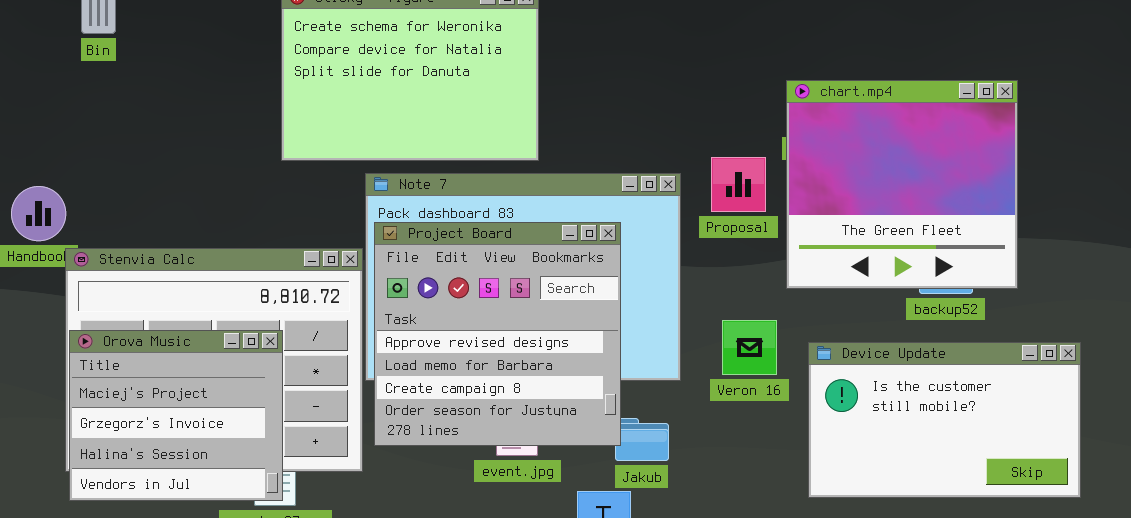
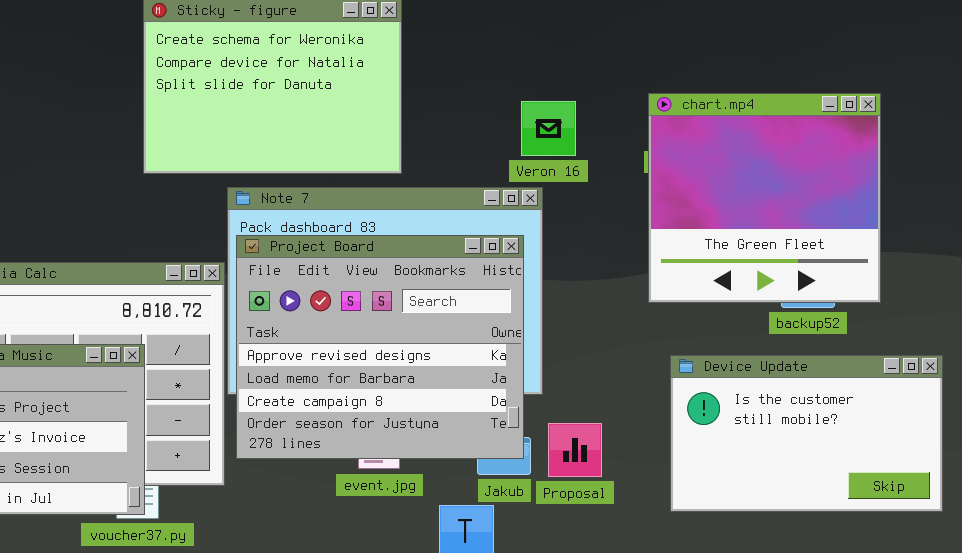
Proposal: [711,157,766,212] -> [548,423,602,477], moved
Project Board: [374,222,621,446] -> [236,235,524,459], resized
Veron 16: [722,320,777,375] -> [521,101,576,156], moved

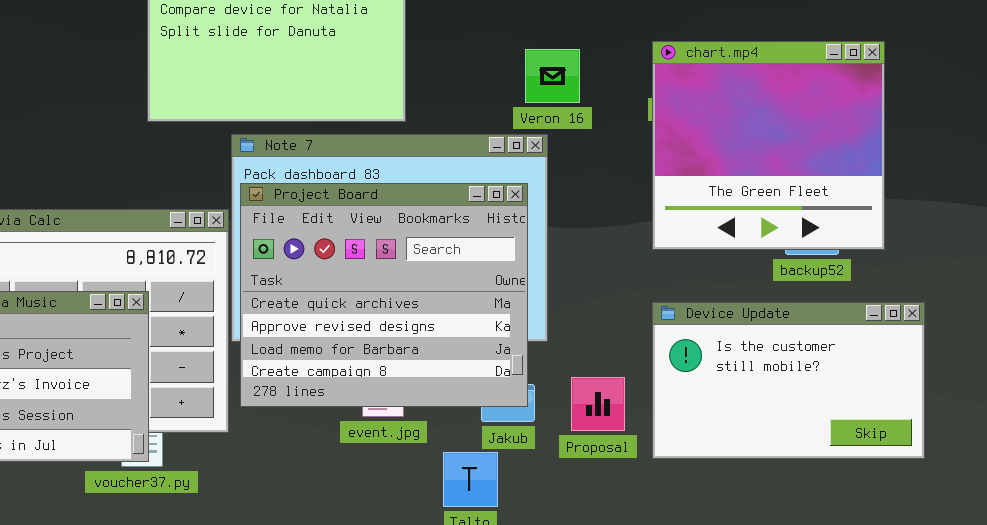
Project Board: [236,235,524,459] -> [240,183,528,407], scrolled up 1 row
Device Update: [670,355,943,512] -> [652,302,925,459], moved
Proposal: [548,423,602,477] -> [571,377,625,431], moved

